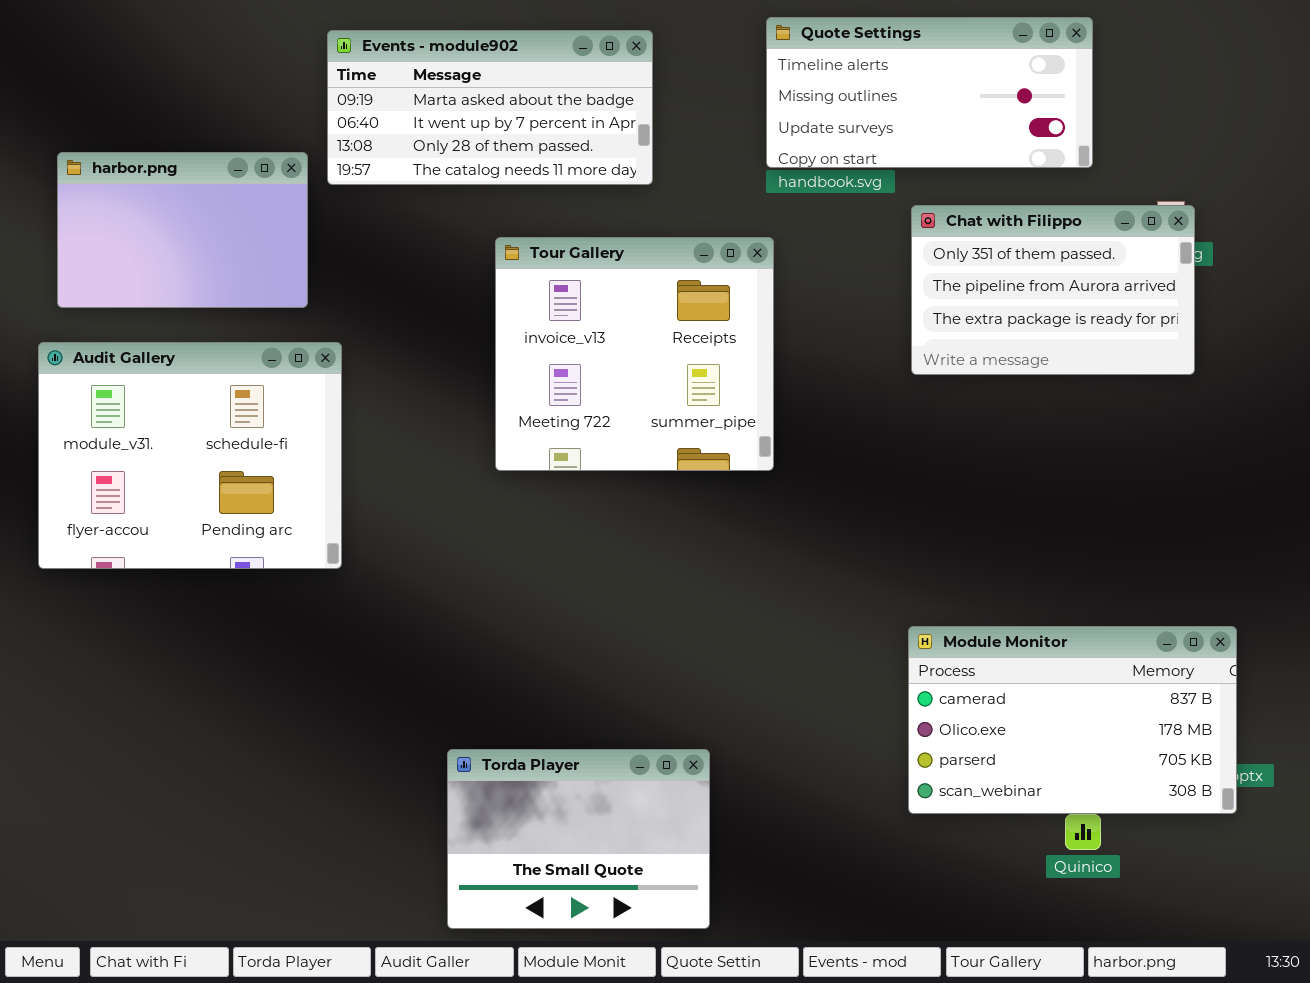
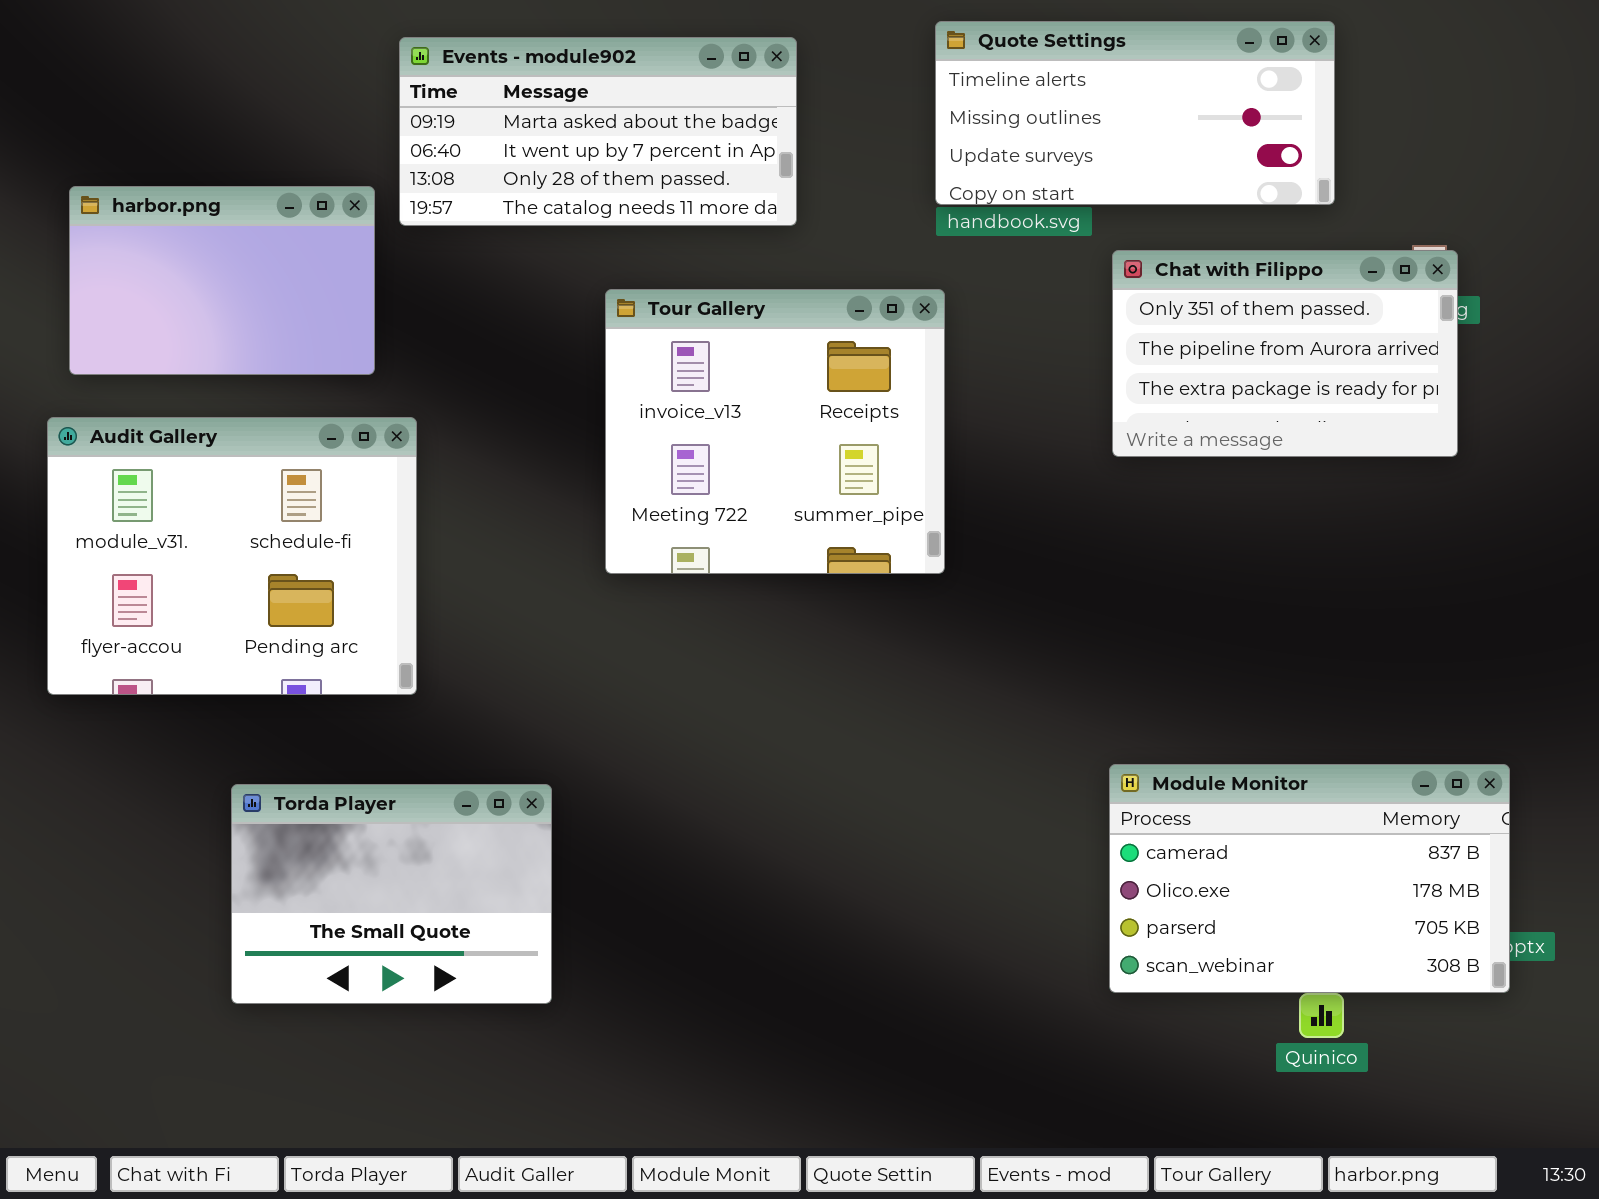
Torda Player: [447,749,710,929] -> [231,784,552,1004], moved

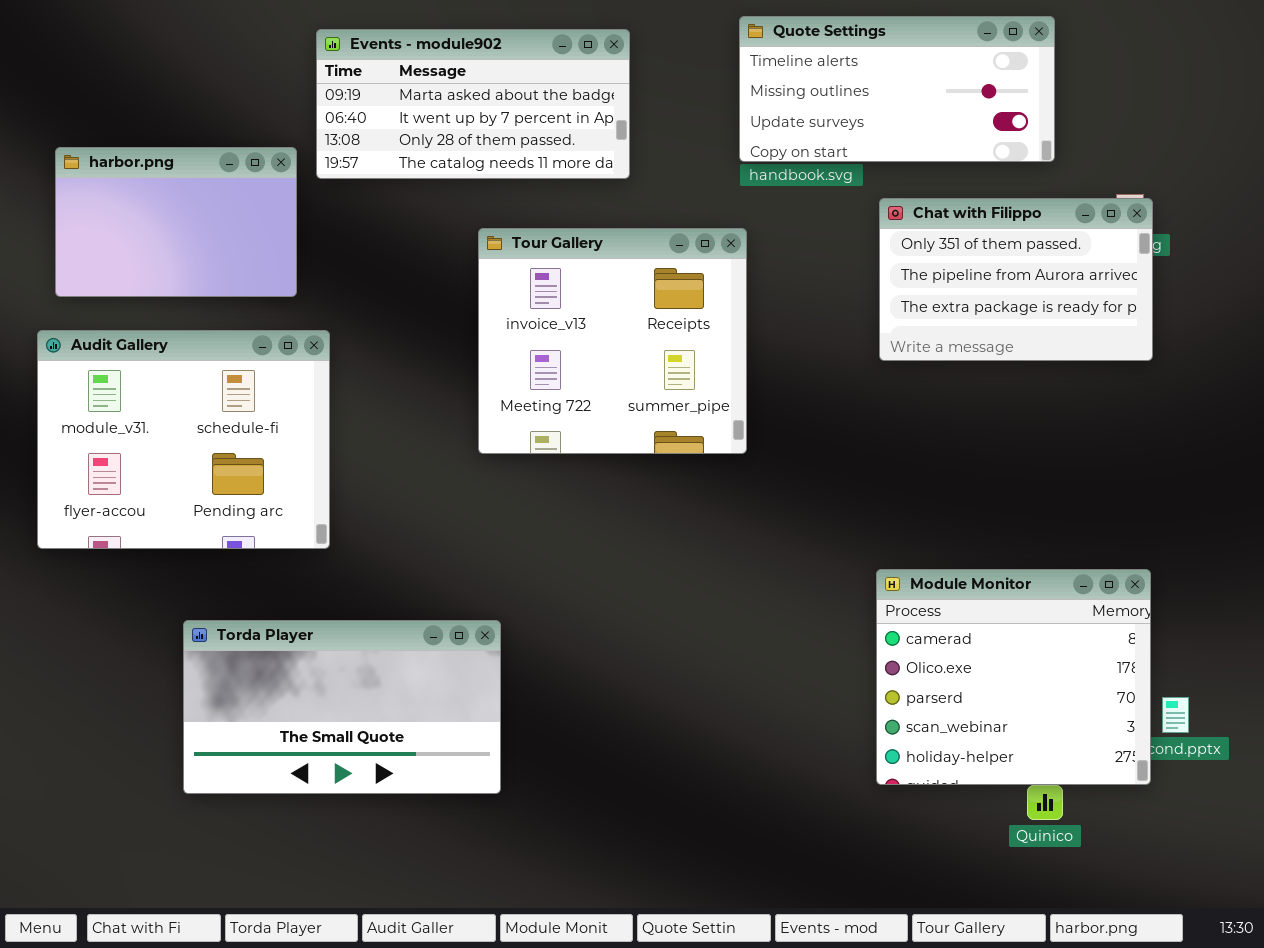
Module Monitor: [1109,764,1510,993] -> [876,569,1151,785], resized
Torda Player: [231,784,552,1004] -> [183,620,501,794], resized

